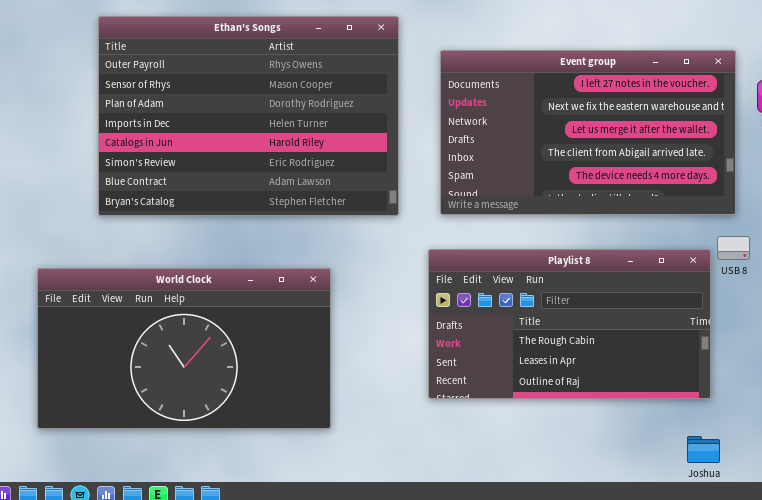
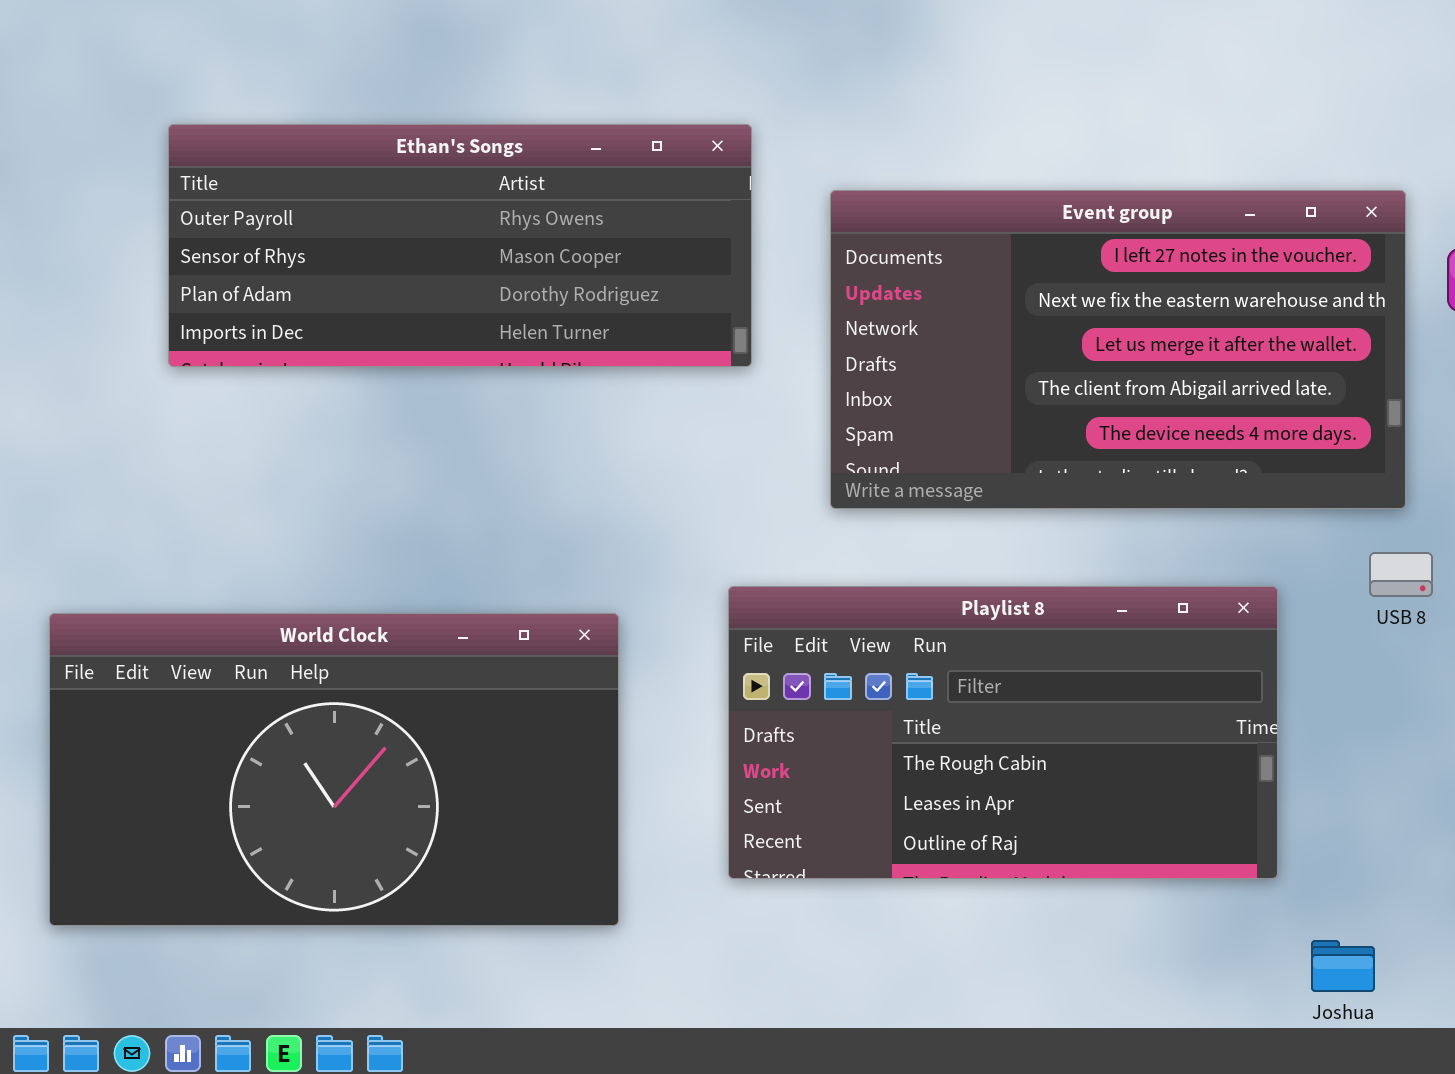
Ethan's Songs: [98,16,399,216] -> [168,124,752,367], resized
Playlist 8: [428,249,711,399] -> [728,586,1278,879], moved

